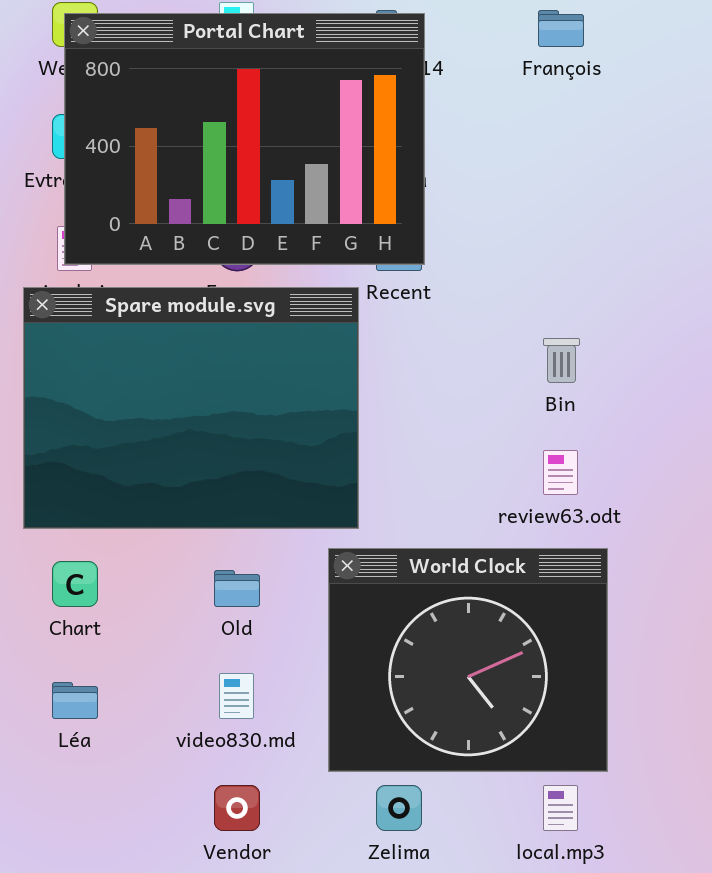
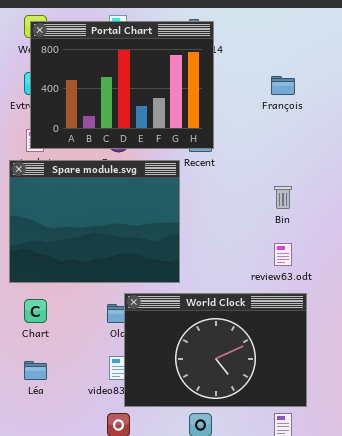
François: [538,10,584,47] -> [271,76,295,95], moved
World Clock: [328,548,608,772] -> [124,293,307,407], resized

